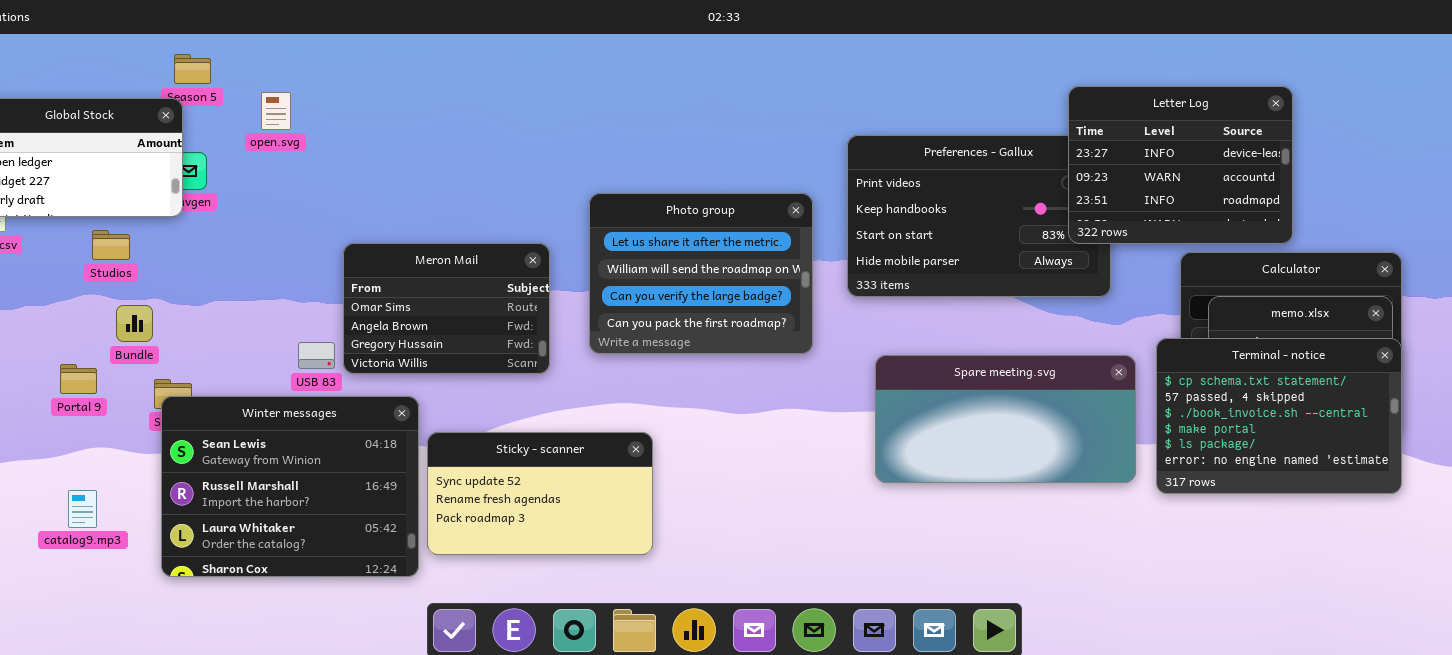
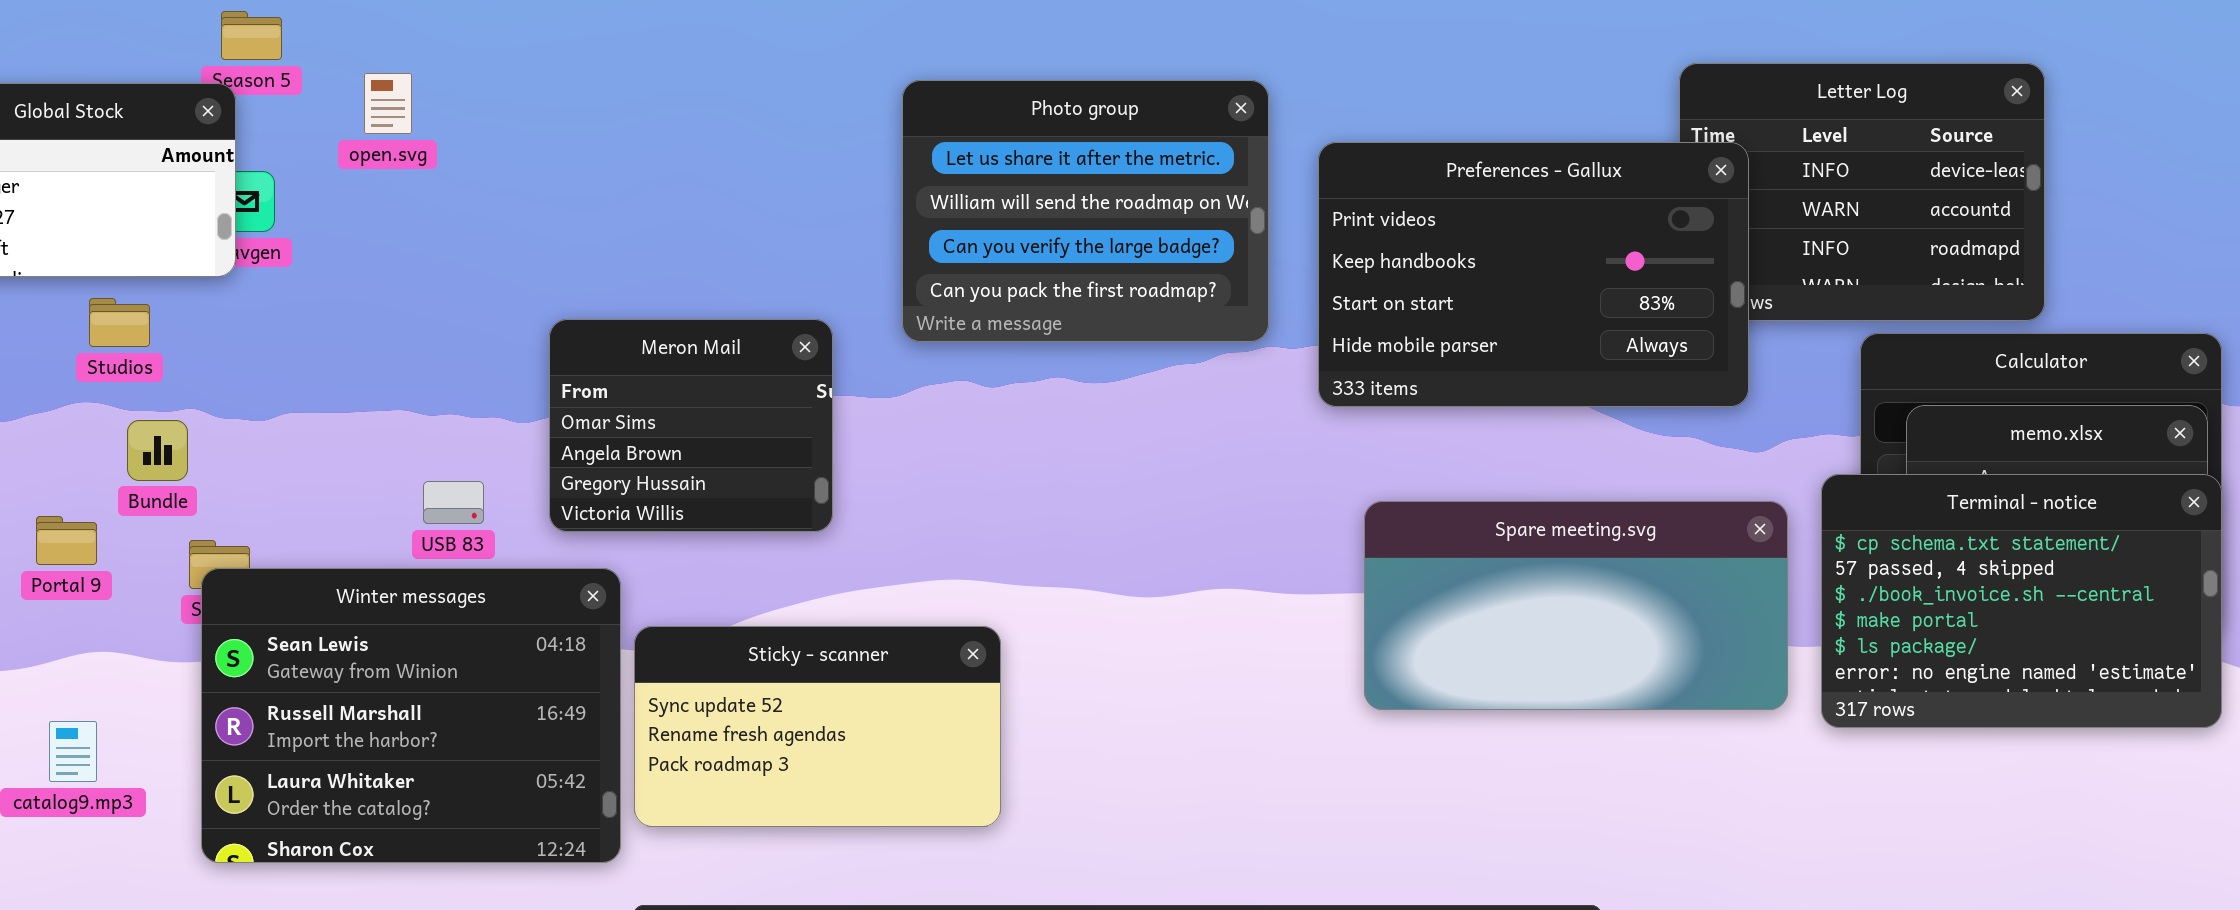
Preferences - Gallux: [847,135,1111,297] -> [1318,142,1749,407], raised
Photo group: [589,193,813,354] -> [902,80,1269,342], moved
Meron Mail: [343,243,550,374] -> [549,319,833,532], resized

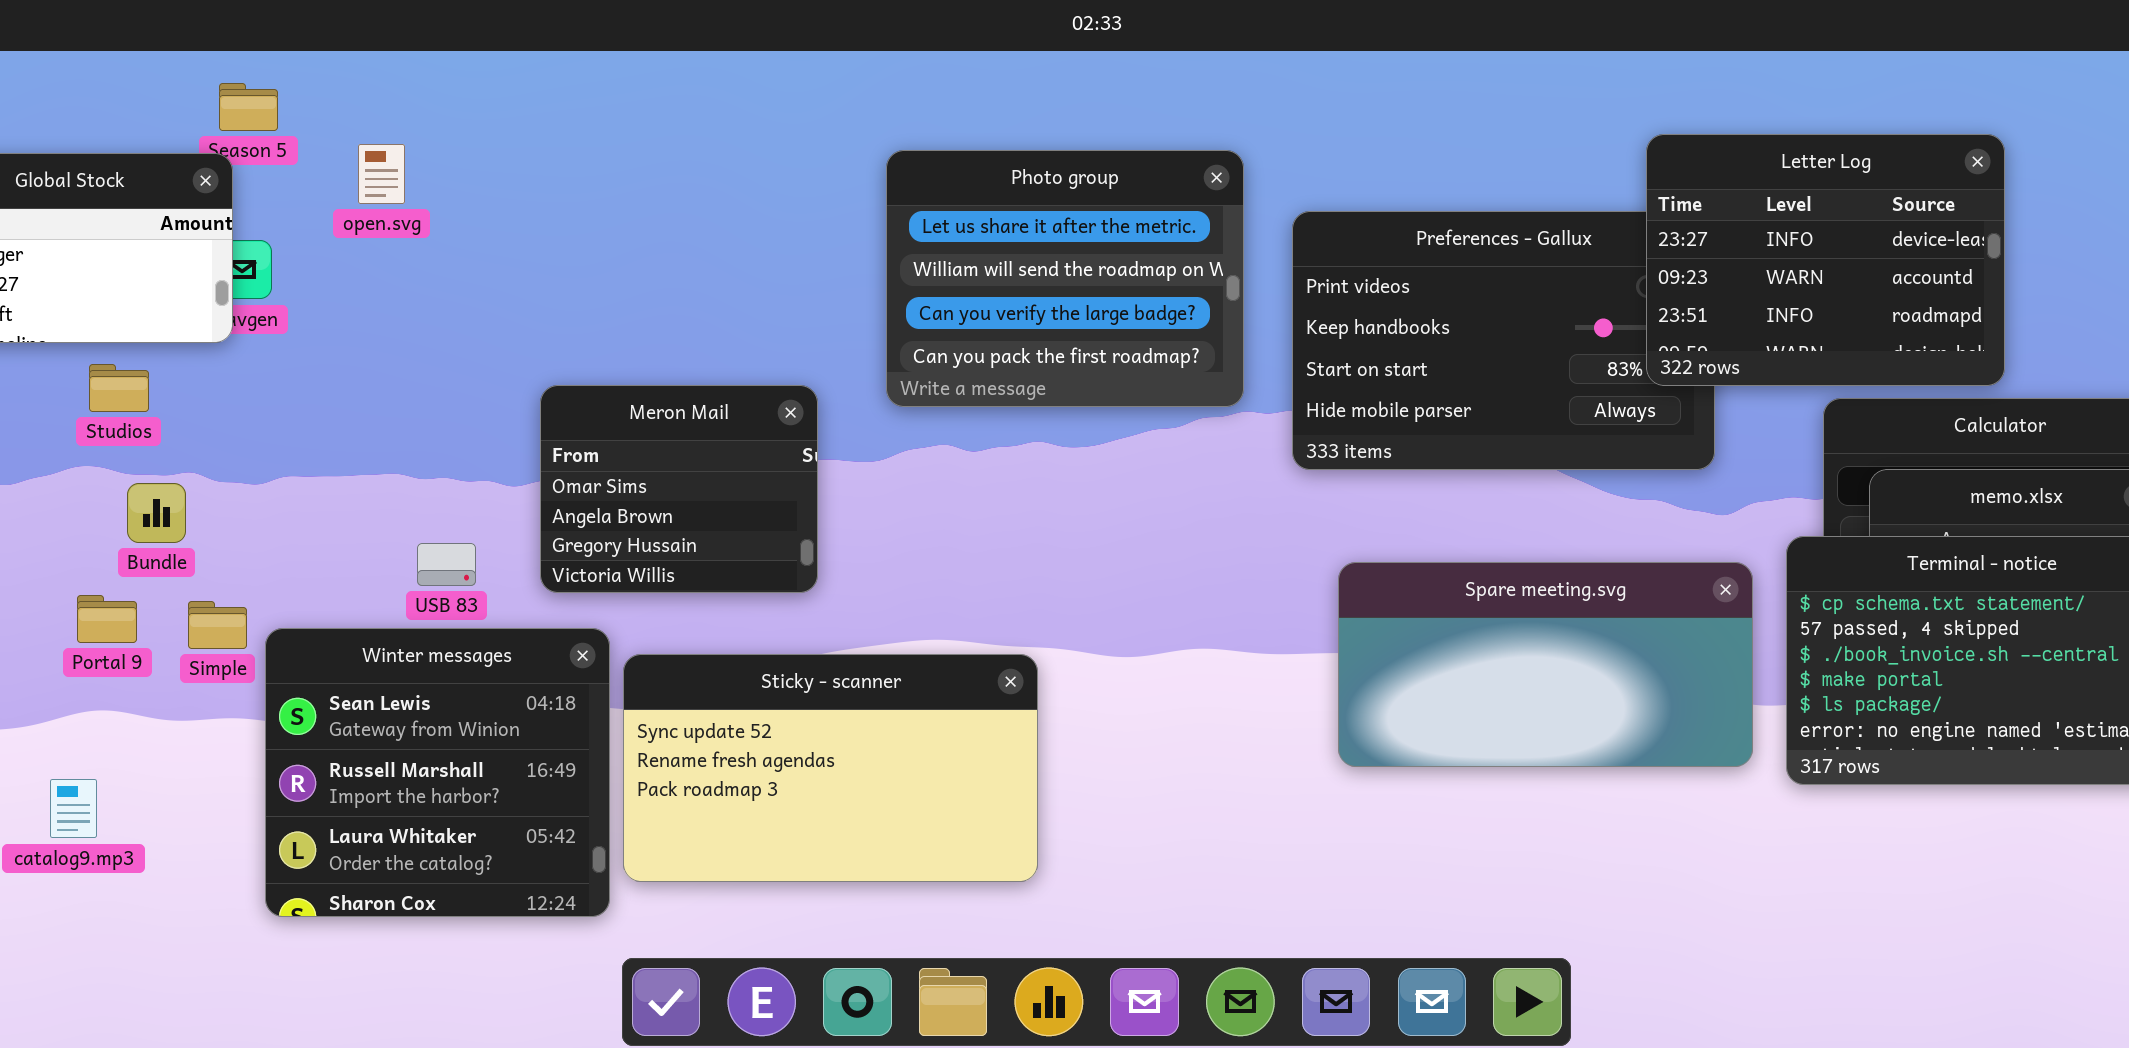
Letter Log: [1679,63,2045,321] -> [1646,134,2005,386], raised
Portal 9: [36,516,97,565] -> [77,595,137,643], moved
Winter messages: [201,568,621,863] -> [265,628,610,917], resized
Sticky - scanner: [634,626,1001,827] -> [623,654,1038,882], resized

